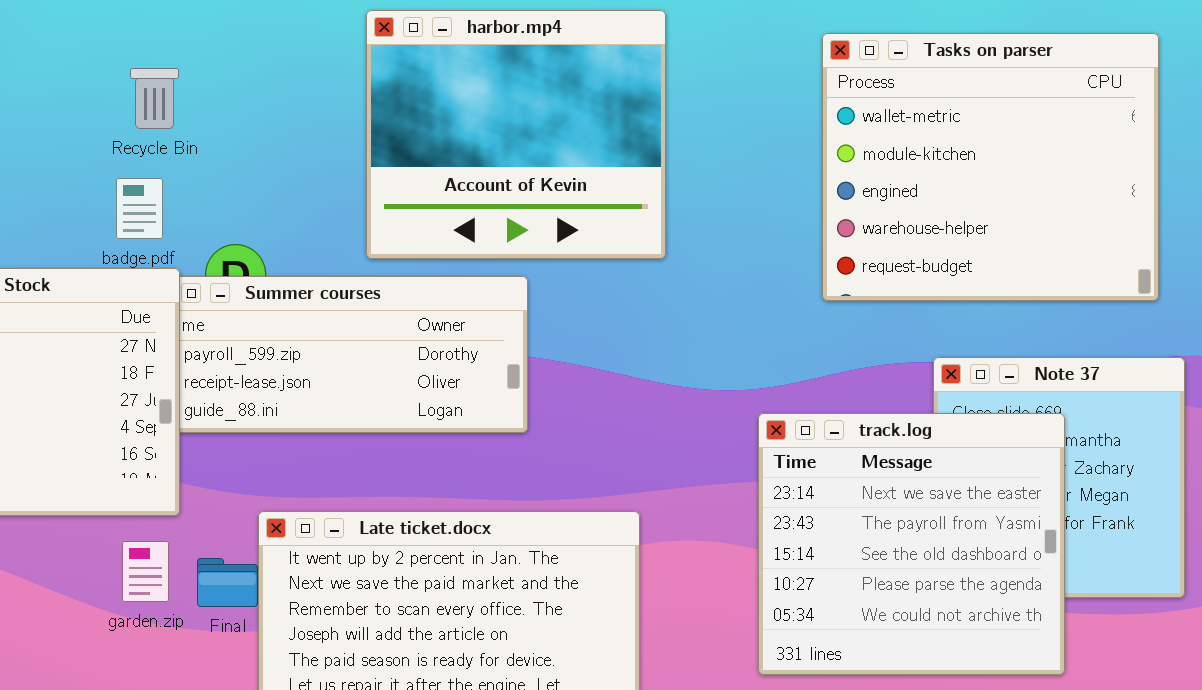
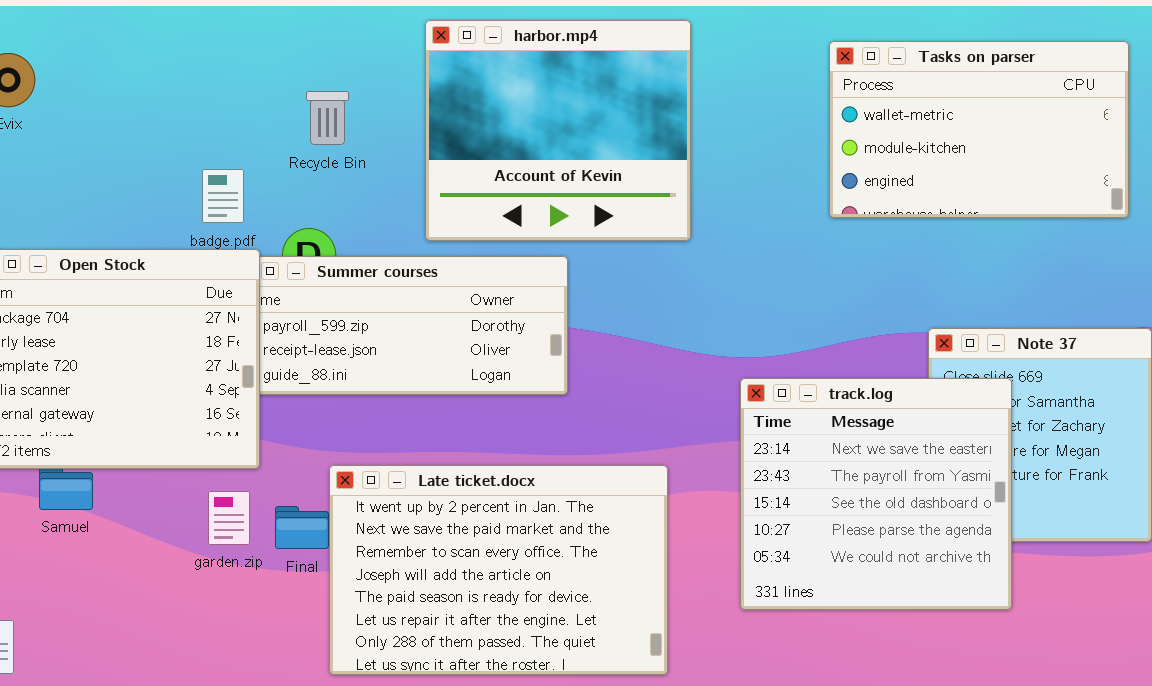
Tasks on parser: [822,33,1159,301] -> [829,41,1129,218], resized
Recycle Bin: [130,68,179,129] -> [306,91,349,145], moved
track.log: [758,413,1065,675] -> [740,378,1012,610], moved

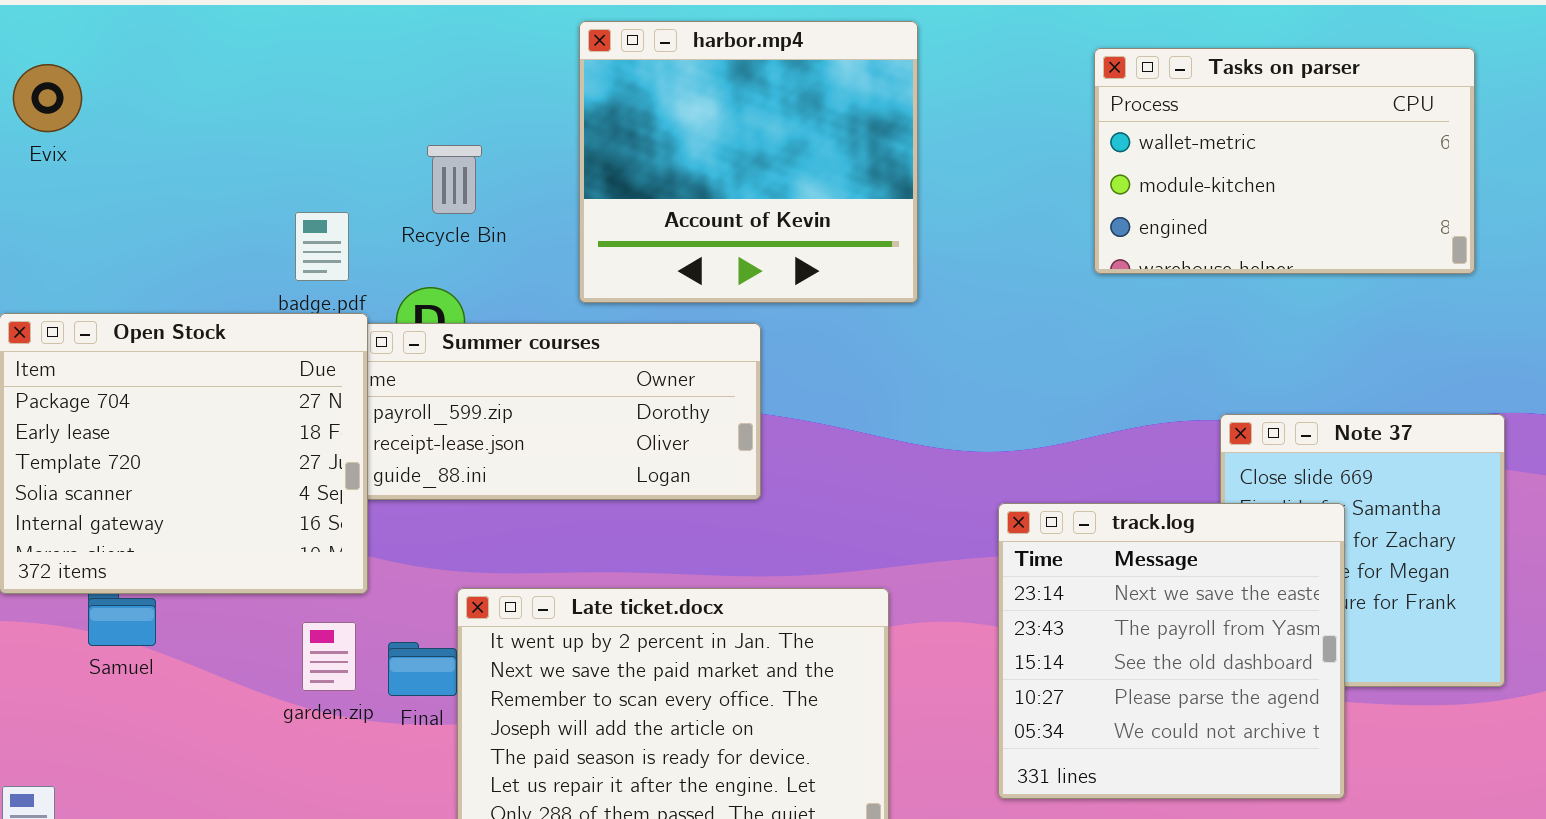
Recycle Bin: [306,91,349,145] -> [427,145,482,214], moved
track.log: [740,378,1012,610] -> [998,503,1345,799], moved

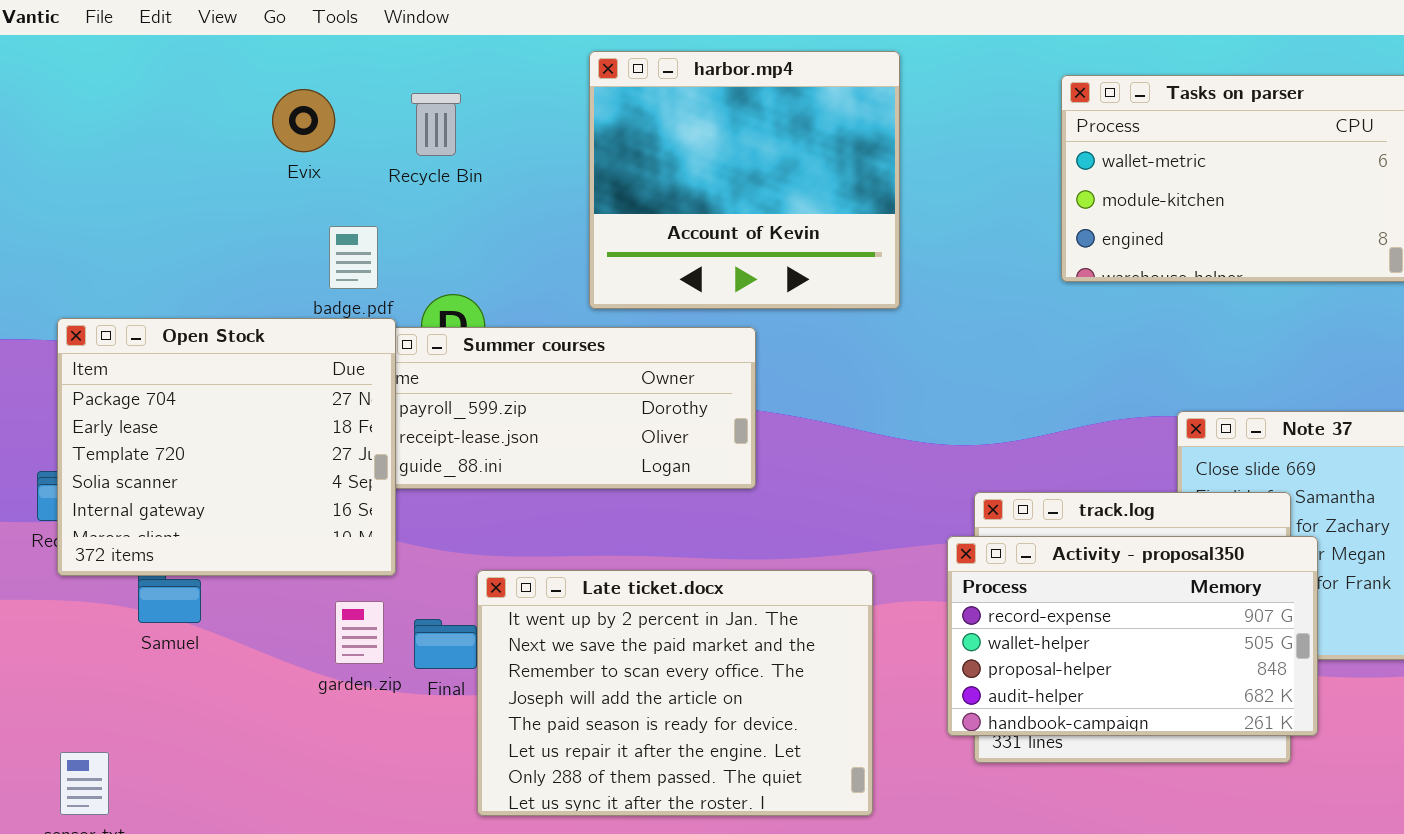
Evix: [13,64,82,132] -> [272,89,335,152], moved
Recycle Bin: [427,145,482,214] -> [411,93,461,156], moved
Activity - proposal350: none -> [947,536,1318,736], opened

